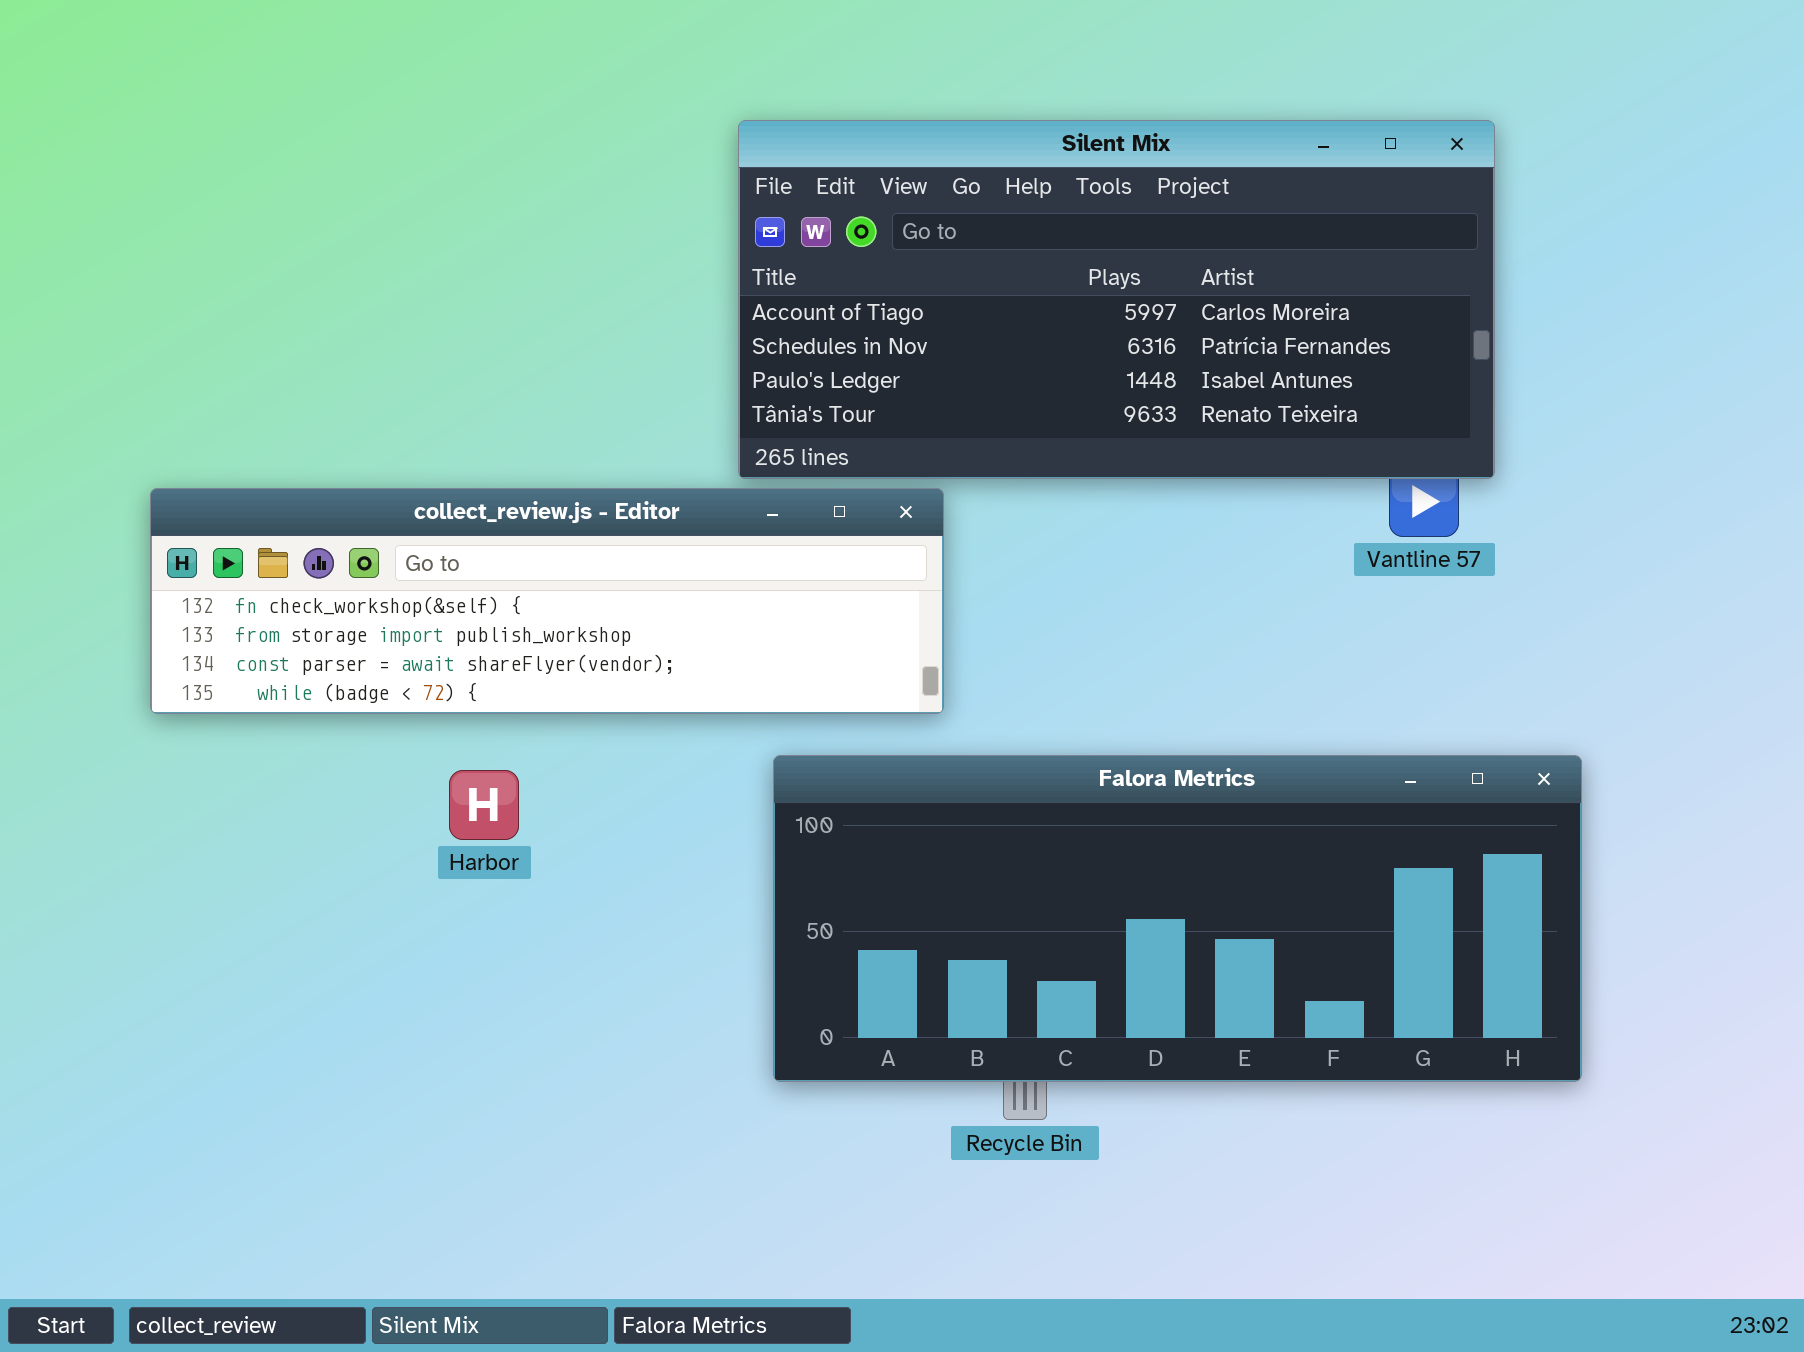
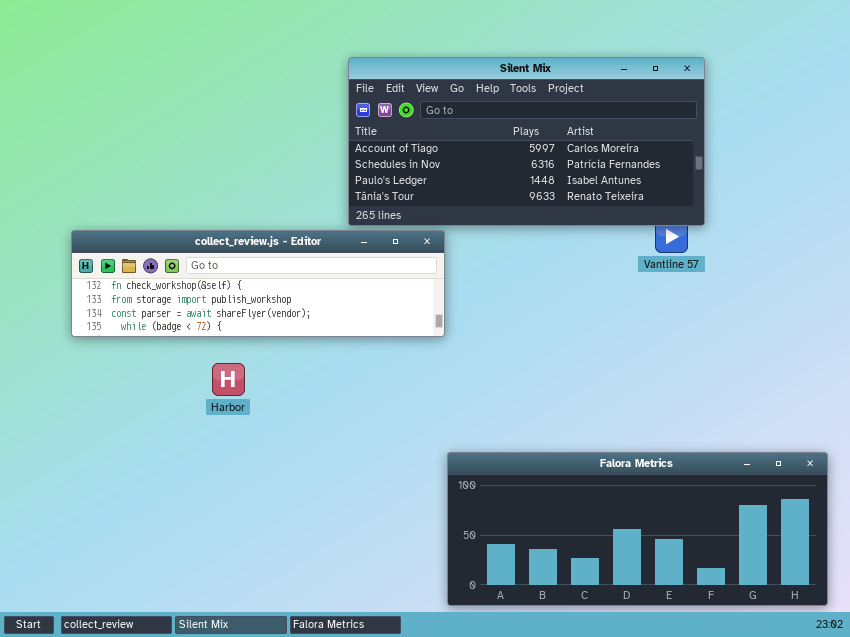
Falora Metrics: [773,755,1582,1082] -> [447,452,828,606], moved

